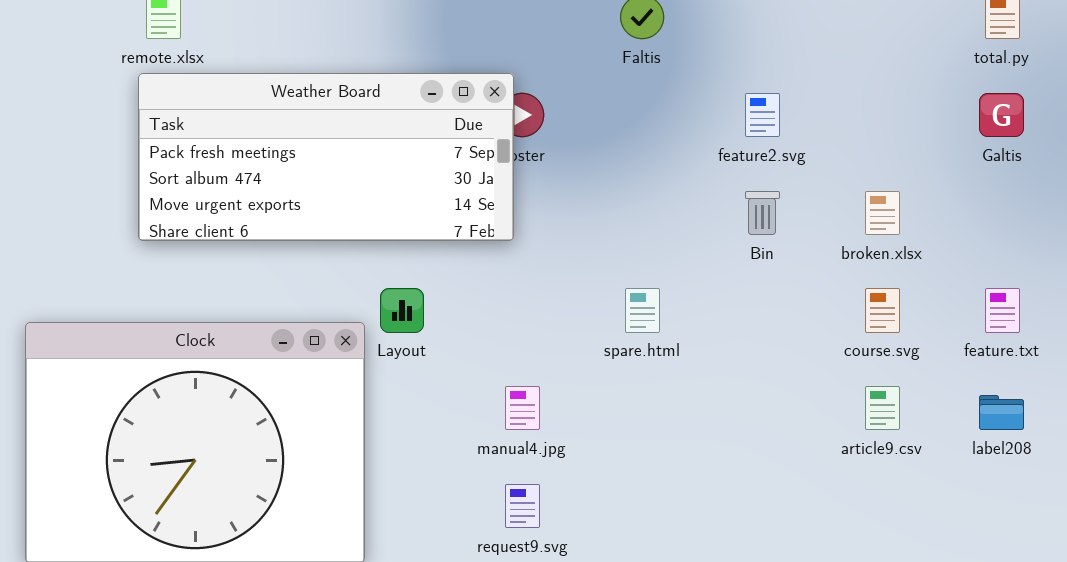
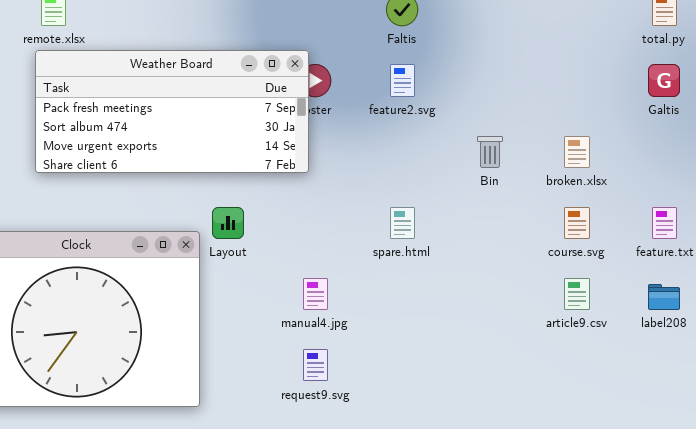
feature2.svg: [745,93,780,137] -> [390,64,415,97], moved

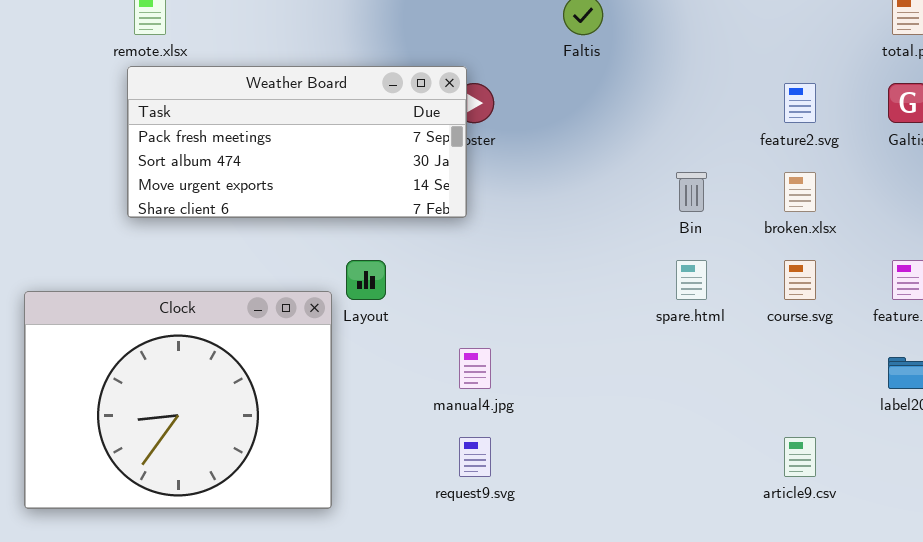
feature2.svg: [390,64,415,97] -> [784,83,816,123], moved
spare.html: [390,207,415,239] -> [676,260,707,300], moved
article9.csv: [564,278,590,310] -> [784,437,816,477], moved

